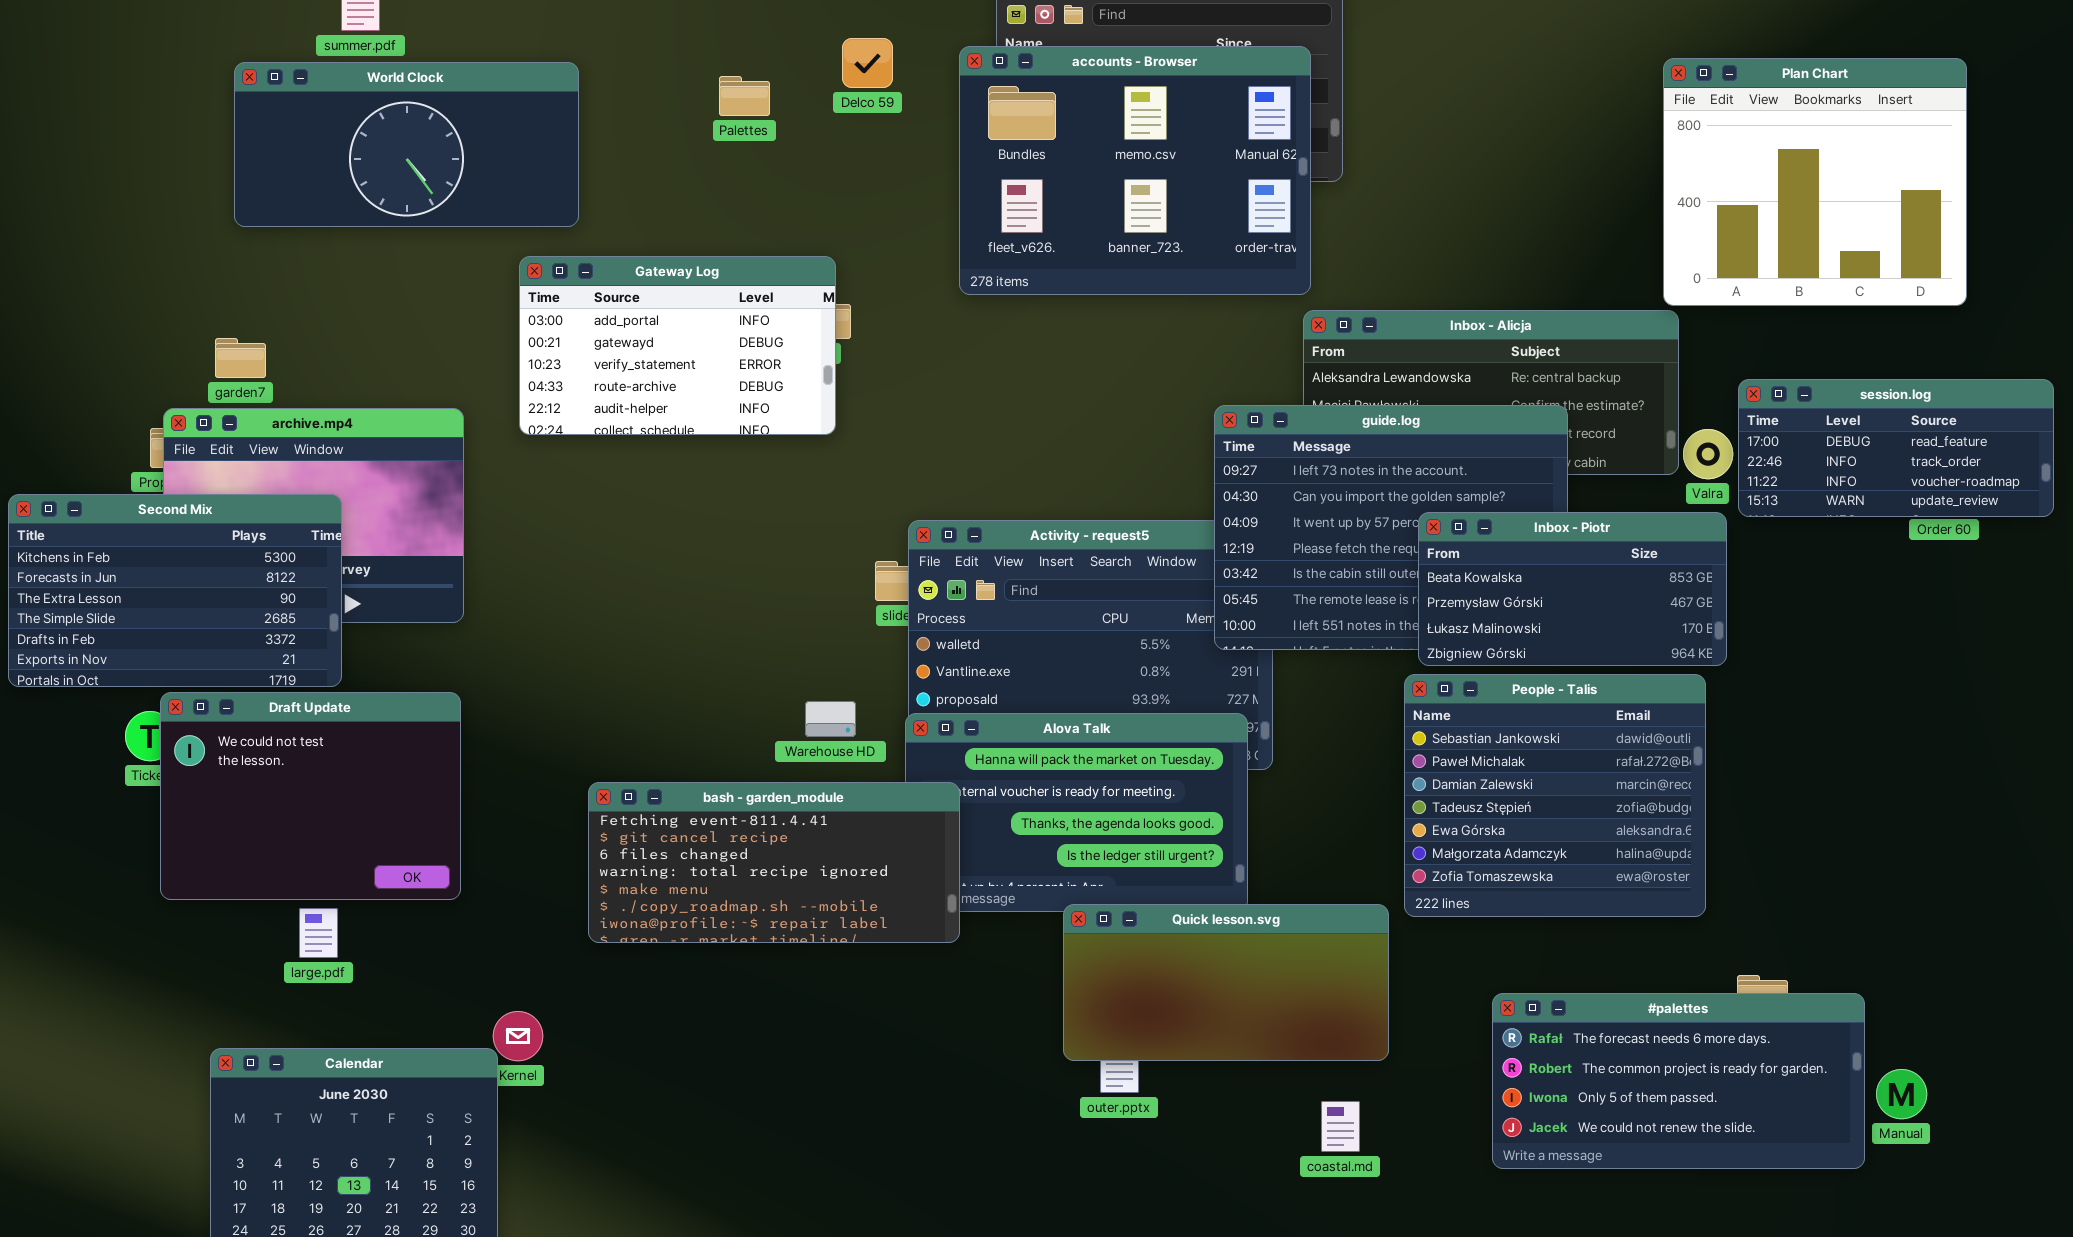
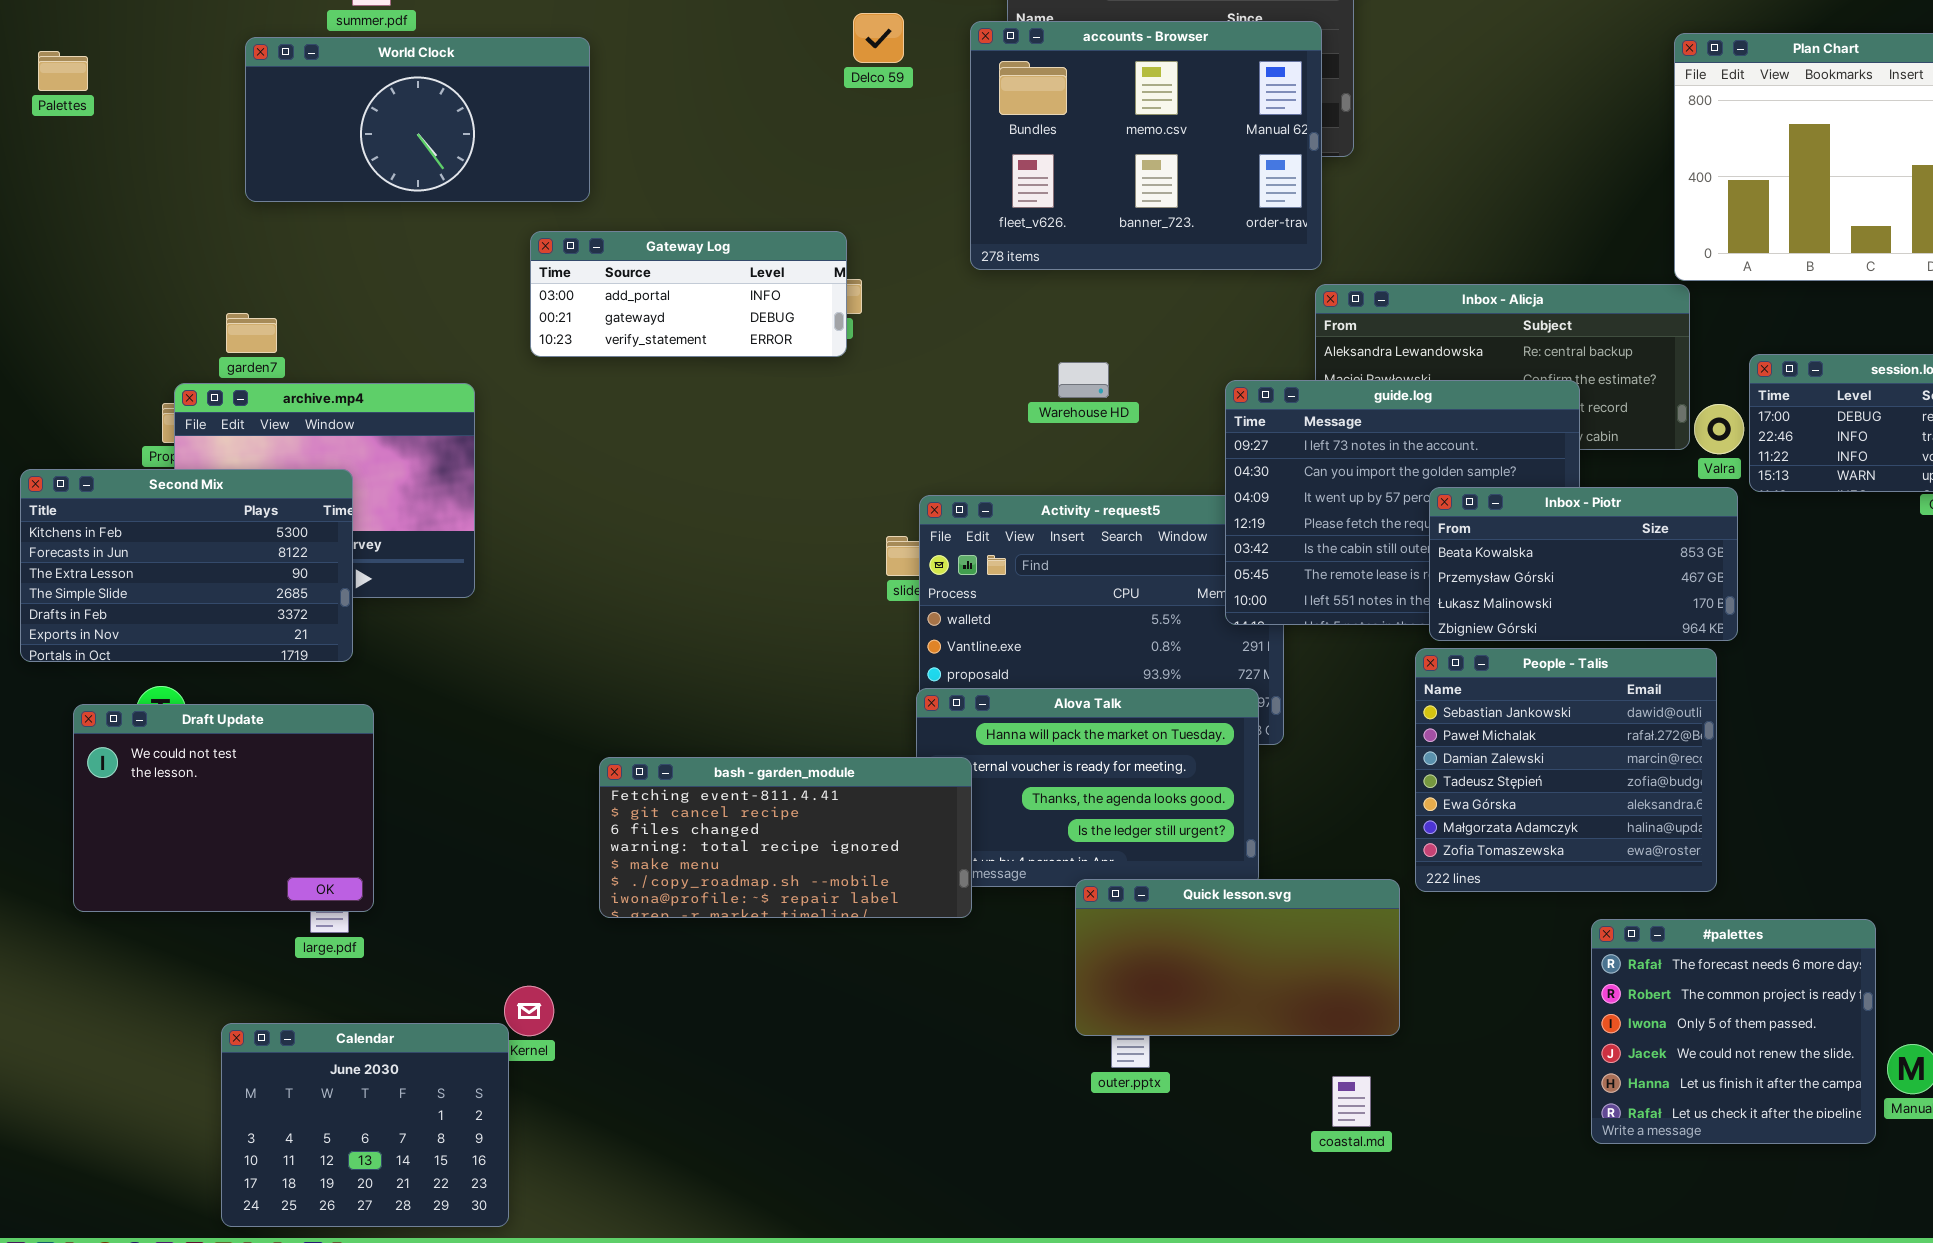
Palettes: [719,76,770,116] -> [38,51,88,91], moved
Gateway Log: [519,256,836,435] -> [530,231,847,357], resized
Draft Update: [160,692,461,900] -> [73,704,374,912], moved
Warehouse HD: [805,701,856,737] -> [1058,362,1109,398], moved
#palettes: [1492,993,1865,1169] -> [1591,919,1876,1144], resized

